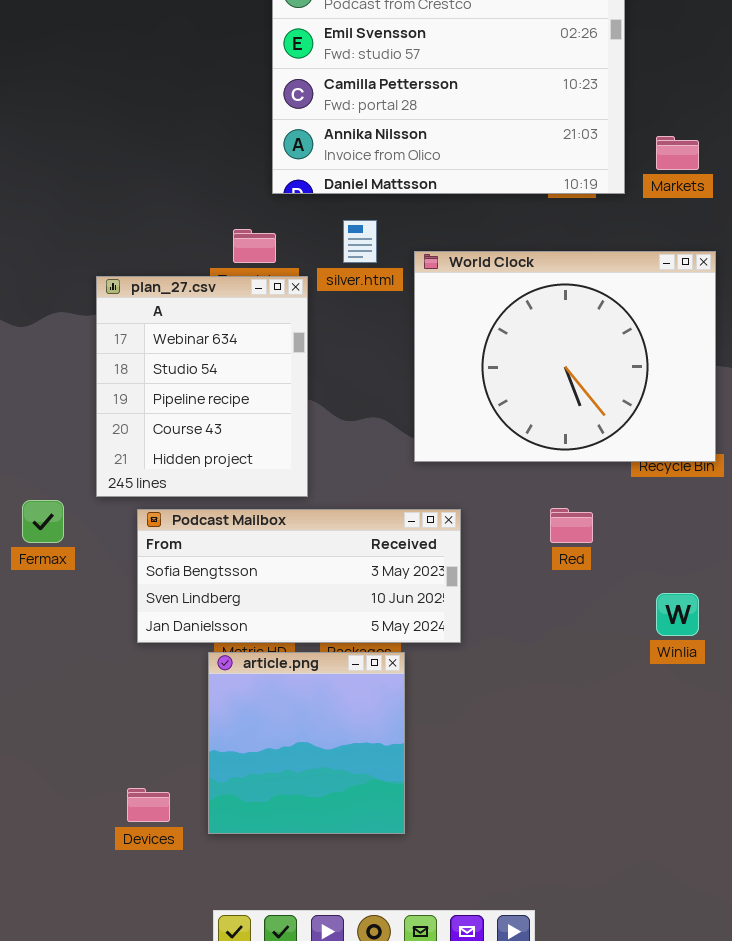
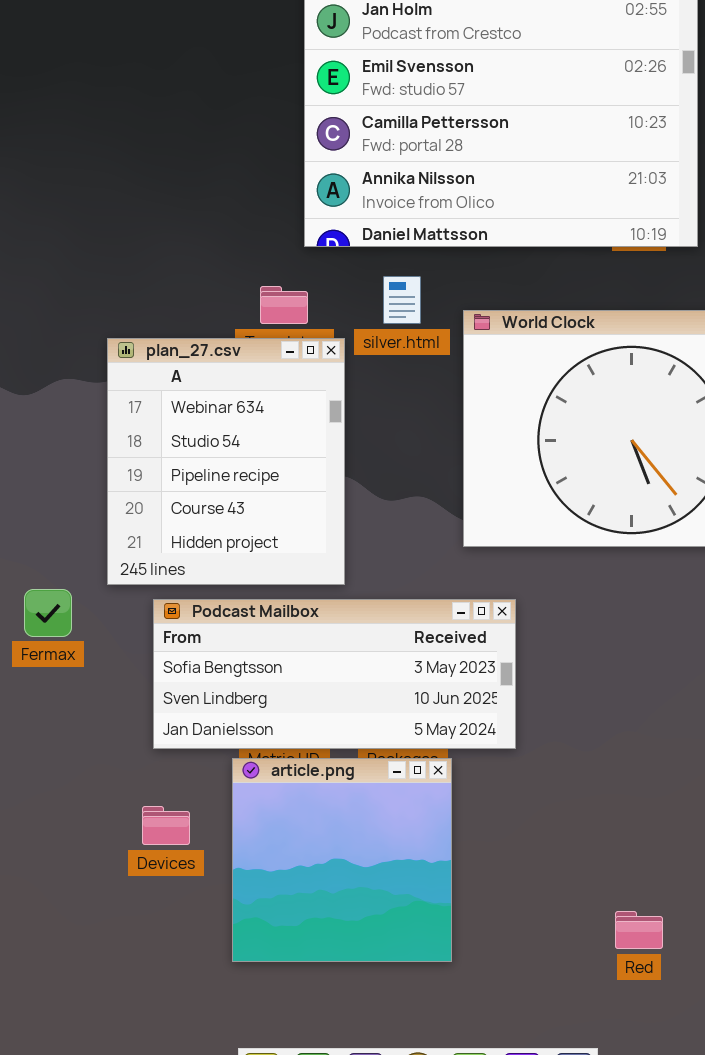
Red: [550,508,593,543] -> [615,911,663,949], moved
Devices: [127,788,170,822] -> [142,806,190,845], moved

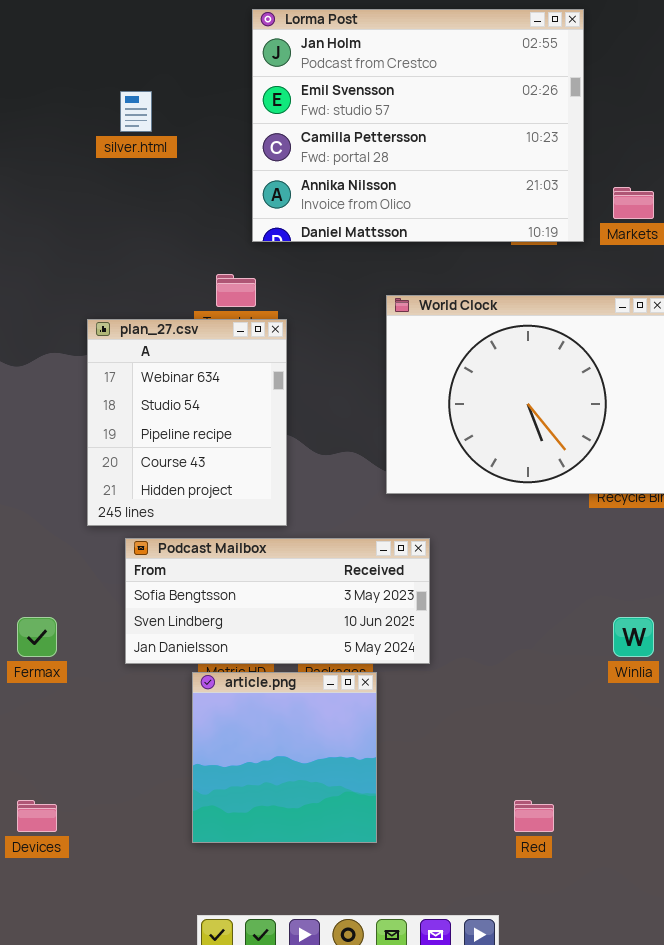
silver.html: [383,276,421,324] -> [120,91,152,132], moved
Fermax: [24,589,72,637] -> [17,617,57,657], moved
Devices: [142,806,190,845] -> [17,800,57,832], moved

